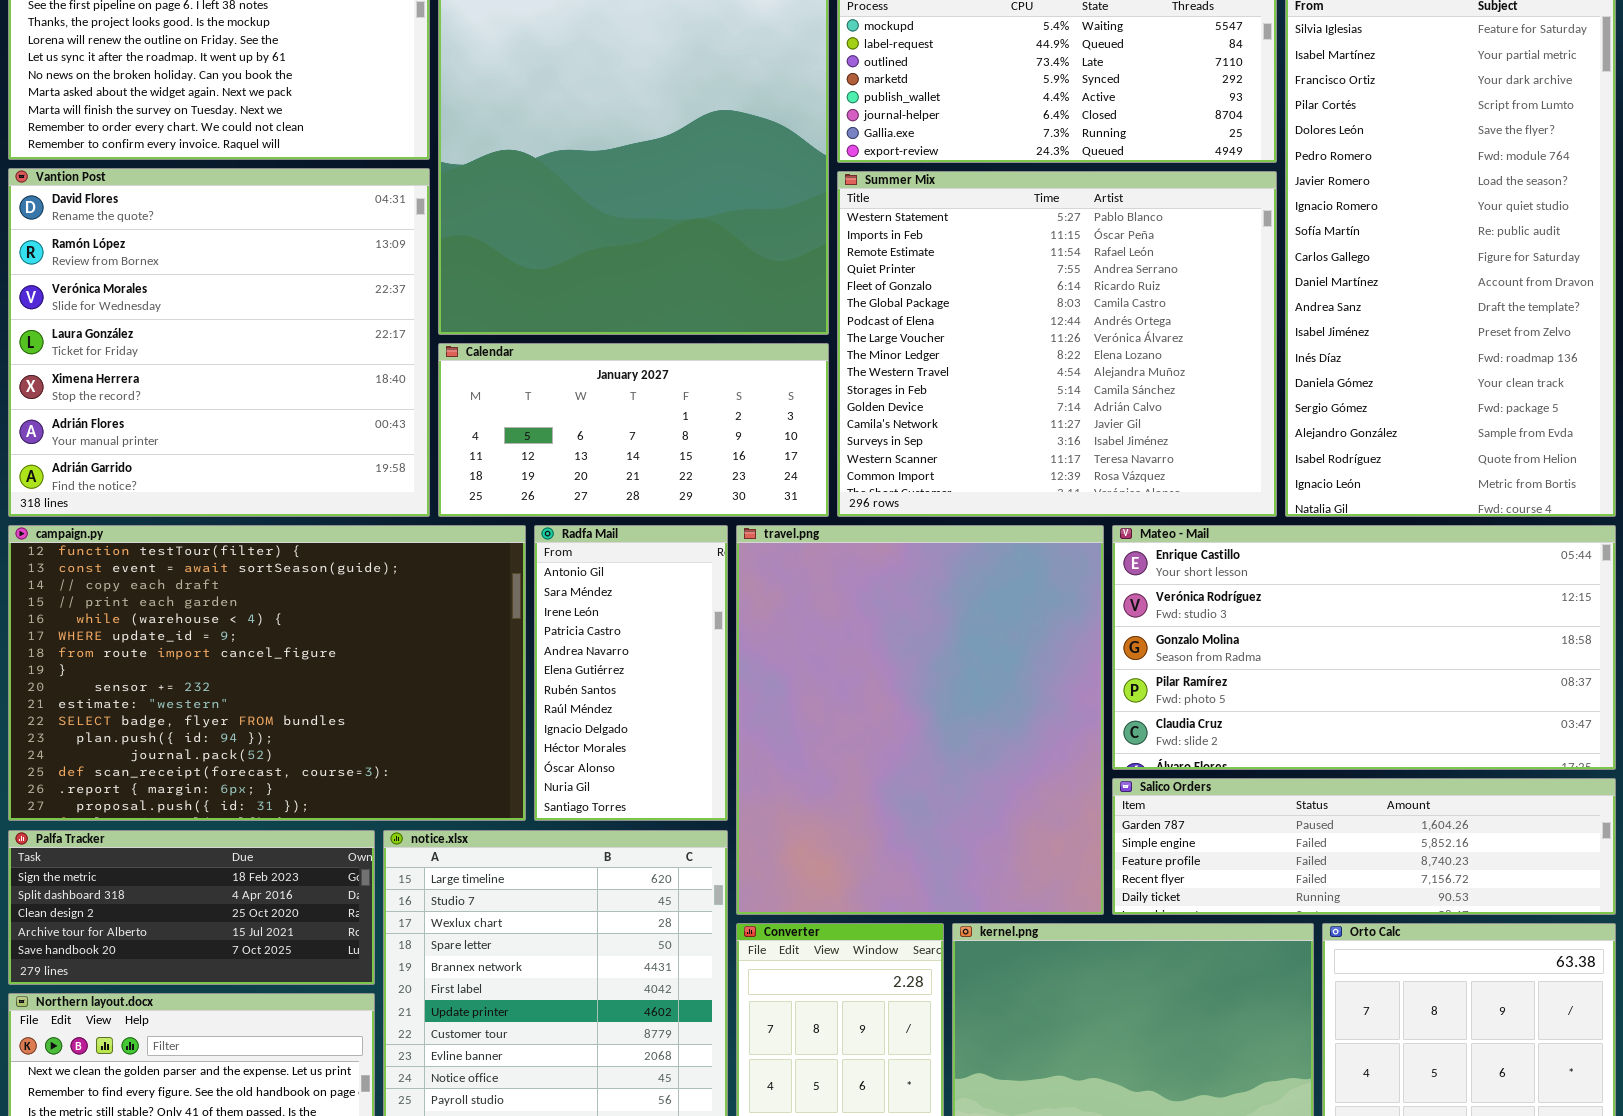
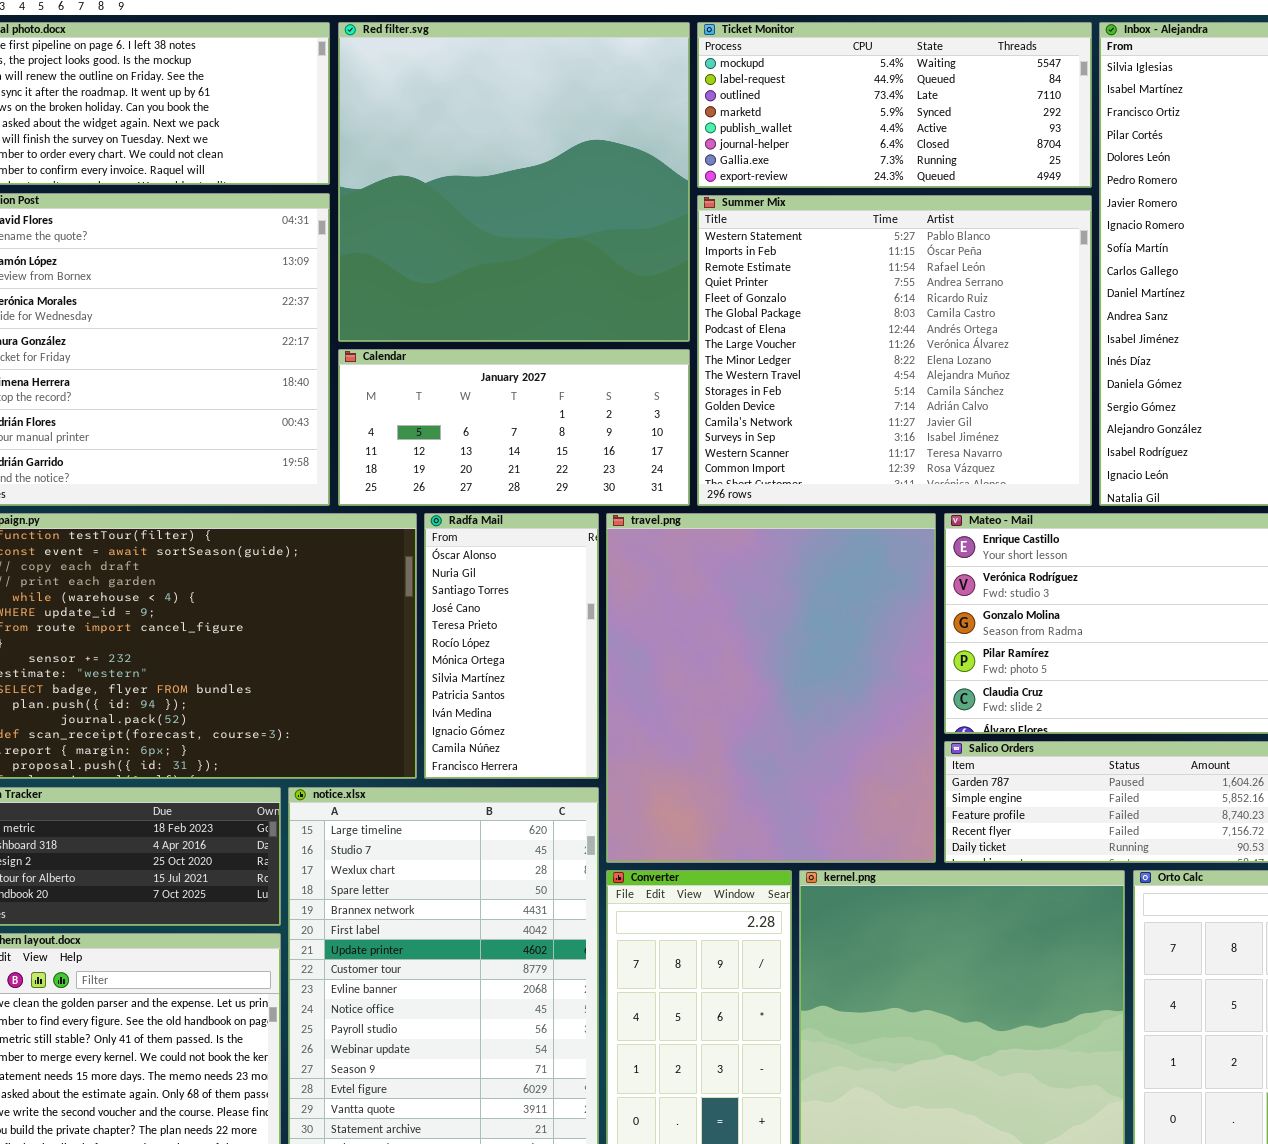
Radfa Mail: [534,525,728,821] -> [424,513,599,779], scrolled down 10 rows

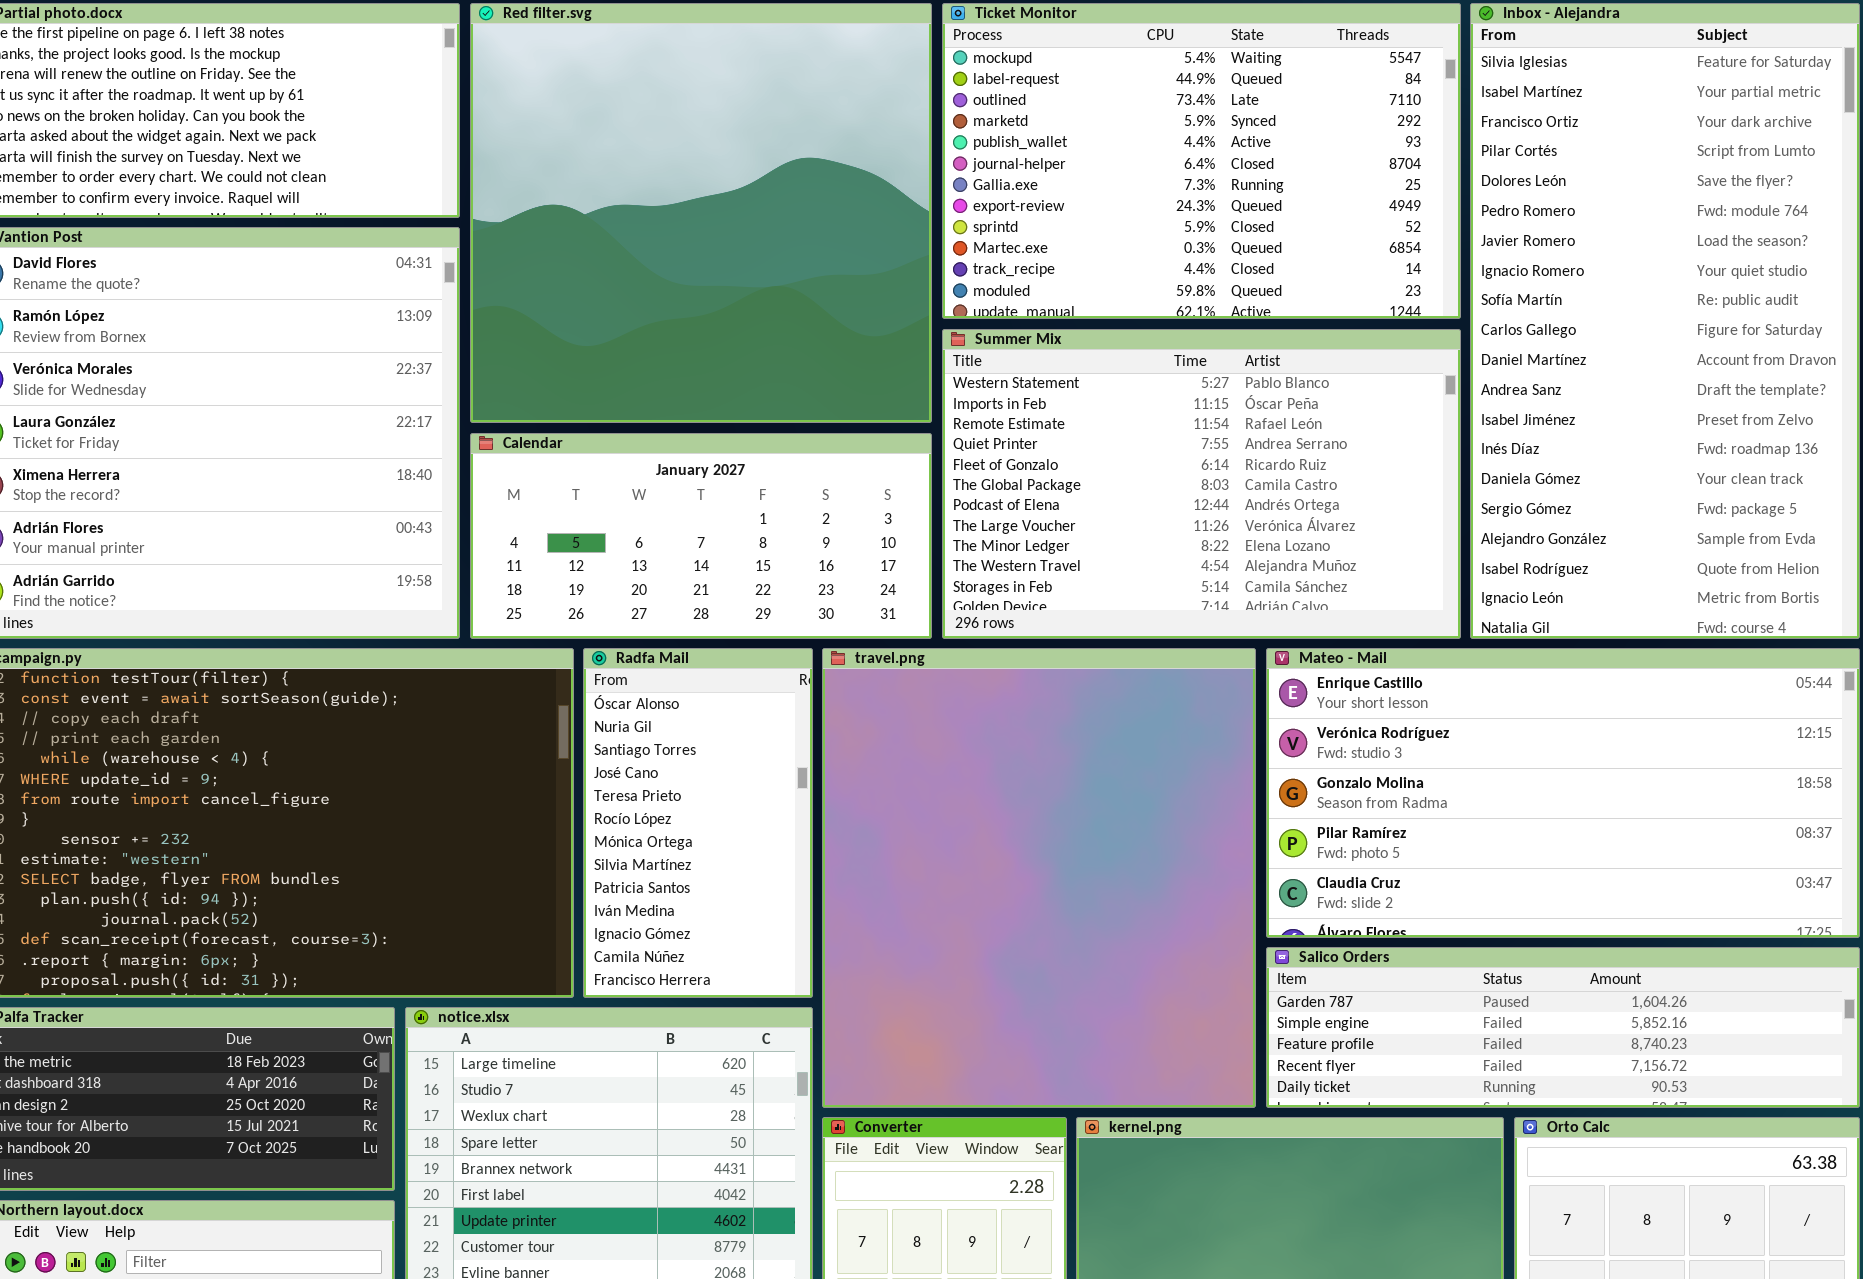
Ticket Monitor: [697,22,1092,188] -> [942,3,1461,319], resized
Summer Mix: [697,195,1092,506] -> [942,329,1461,639], resized

